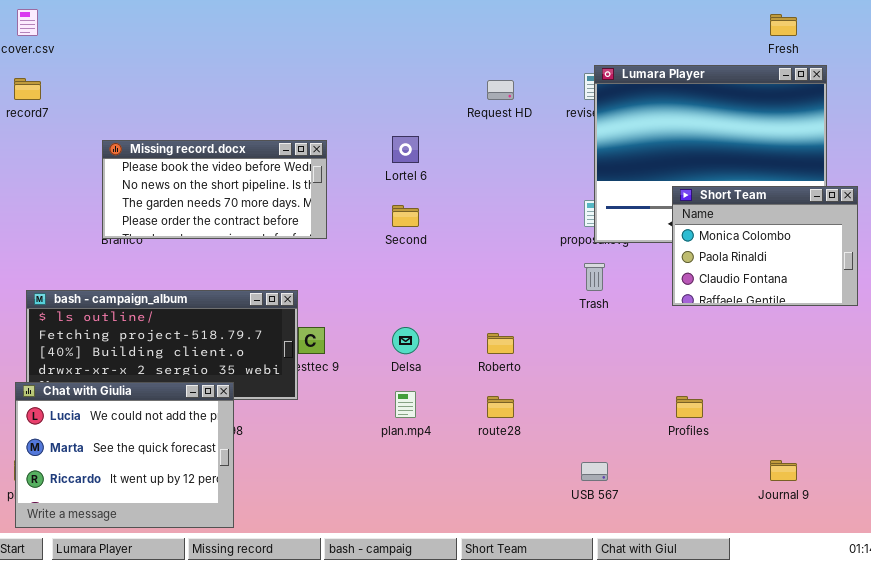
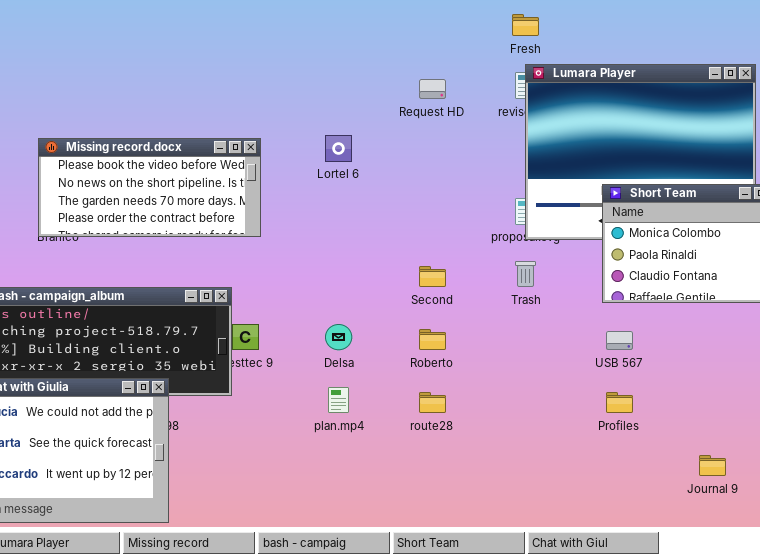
Fresh: [770,14,797,36] -> [512,14,539,36], moved
Second: [392,205,419,227] -> [419,266,446,287], moved
USB 567: [581,462,608,481] -> [606,331,633,350], moved

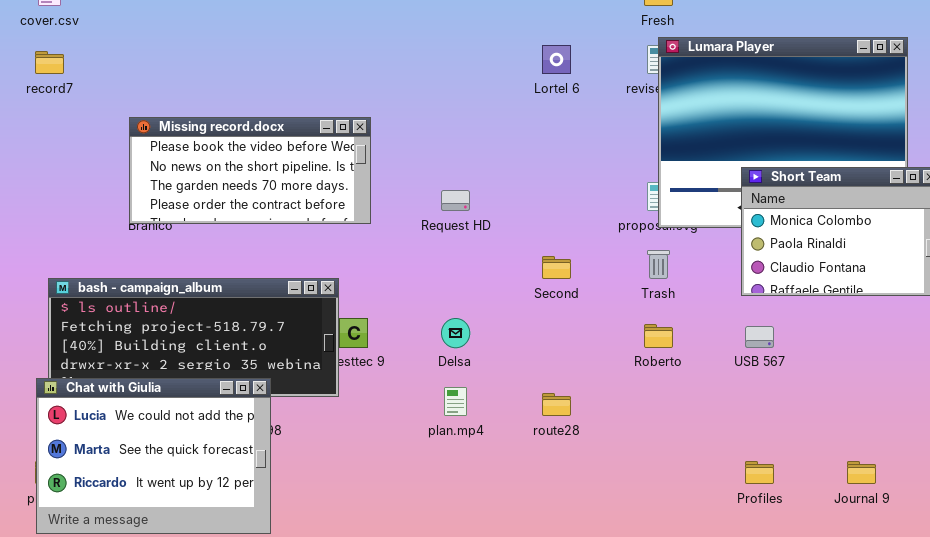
Request HD: [419,79,446,99] -> [441,190,470,211], moved
Lortel 6: [325,135,352,162] -> [542,45,571,74], moved
Roberto: [419,329,446,350] -> [644,324,673,348], moved
Profiles: [606,392,633,413] -> [745,461,774,484], moved

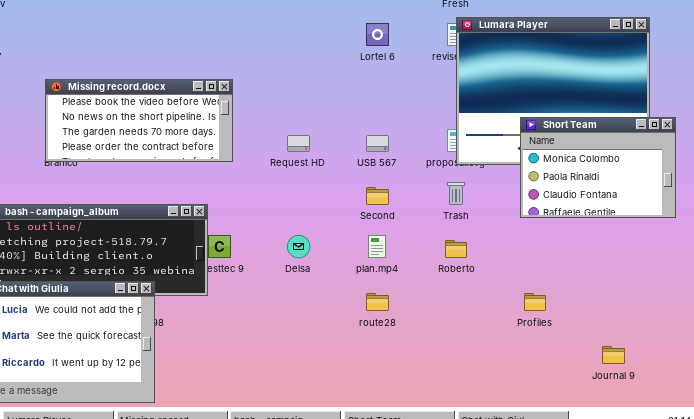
USB 567: [745,326,774,348] -> [366,135,389,152], moved
plan.mp4: [444,387,467,416] -> [368,235,386,258], moved
Profiles: [745,461,774,484] -> [524,293,546,311], moved

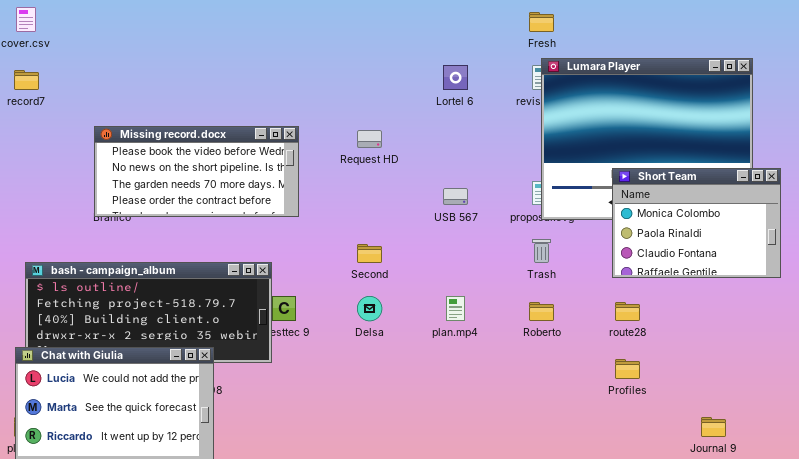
Request HD: [287,135,310,152] -> [357,130,382,148], moved
Second: [366,187,389,205] -> [357,244,382,263], moved
route28: [366,293,389,311] -> [615,302,640,321], moved

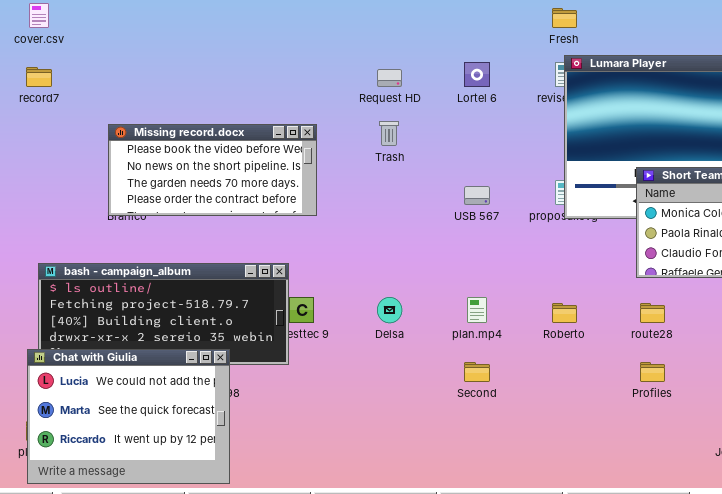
Request HD: [357,130,382,148] -> [377,69,402,87], moved
Trash: [532,239,551,263] -> [379,121,399,146], moved
Second: [357,244,382,263] -> [464,362,490,382], moved

